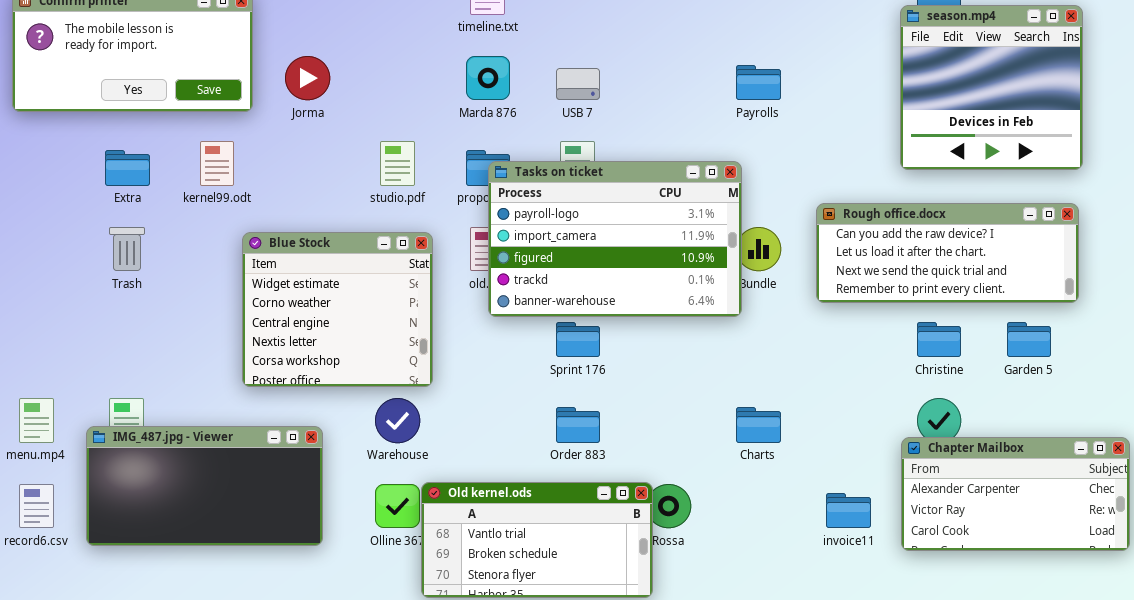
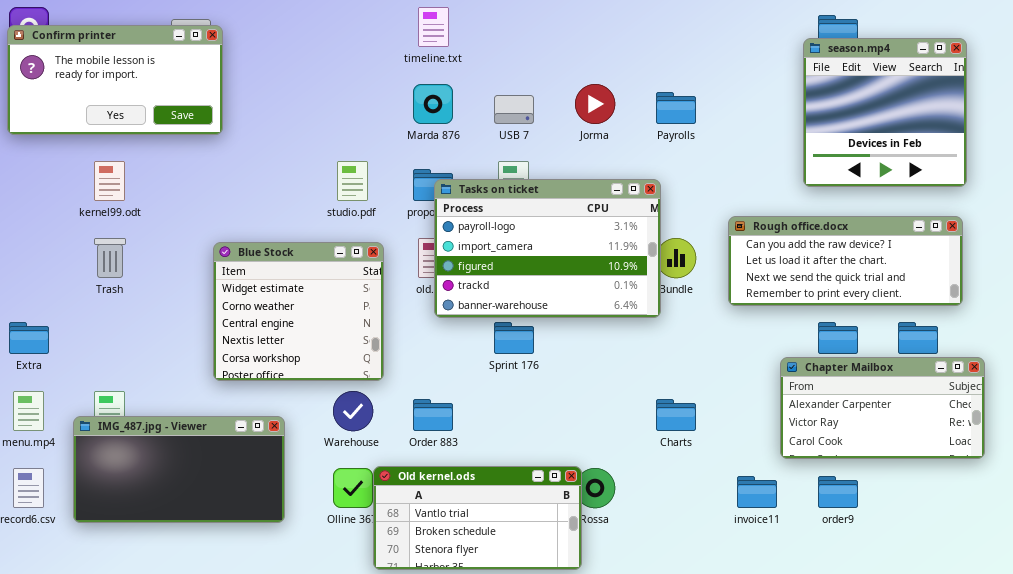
Jorma: [285,56,330,100] -> [575,84,615,124], moved
kernel99.odt: [200,141,234,186] -> [94,161,125,201], moved
Extra: [105,150,150,186] -> [9,322,49,354], moved
Order 883: [556,407,600,443] -> [413,399,453,431], moved
Chapter Mailbox: [901,437,1130,551] -> [780,357,985,459], moved

